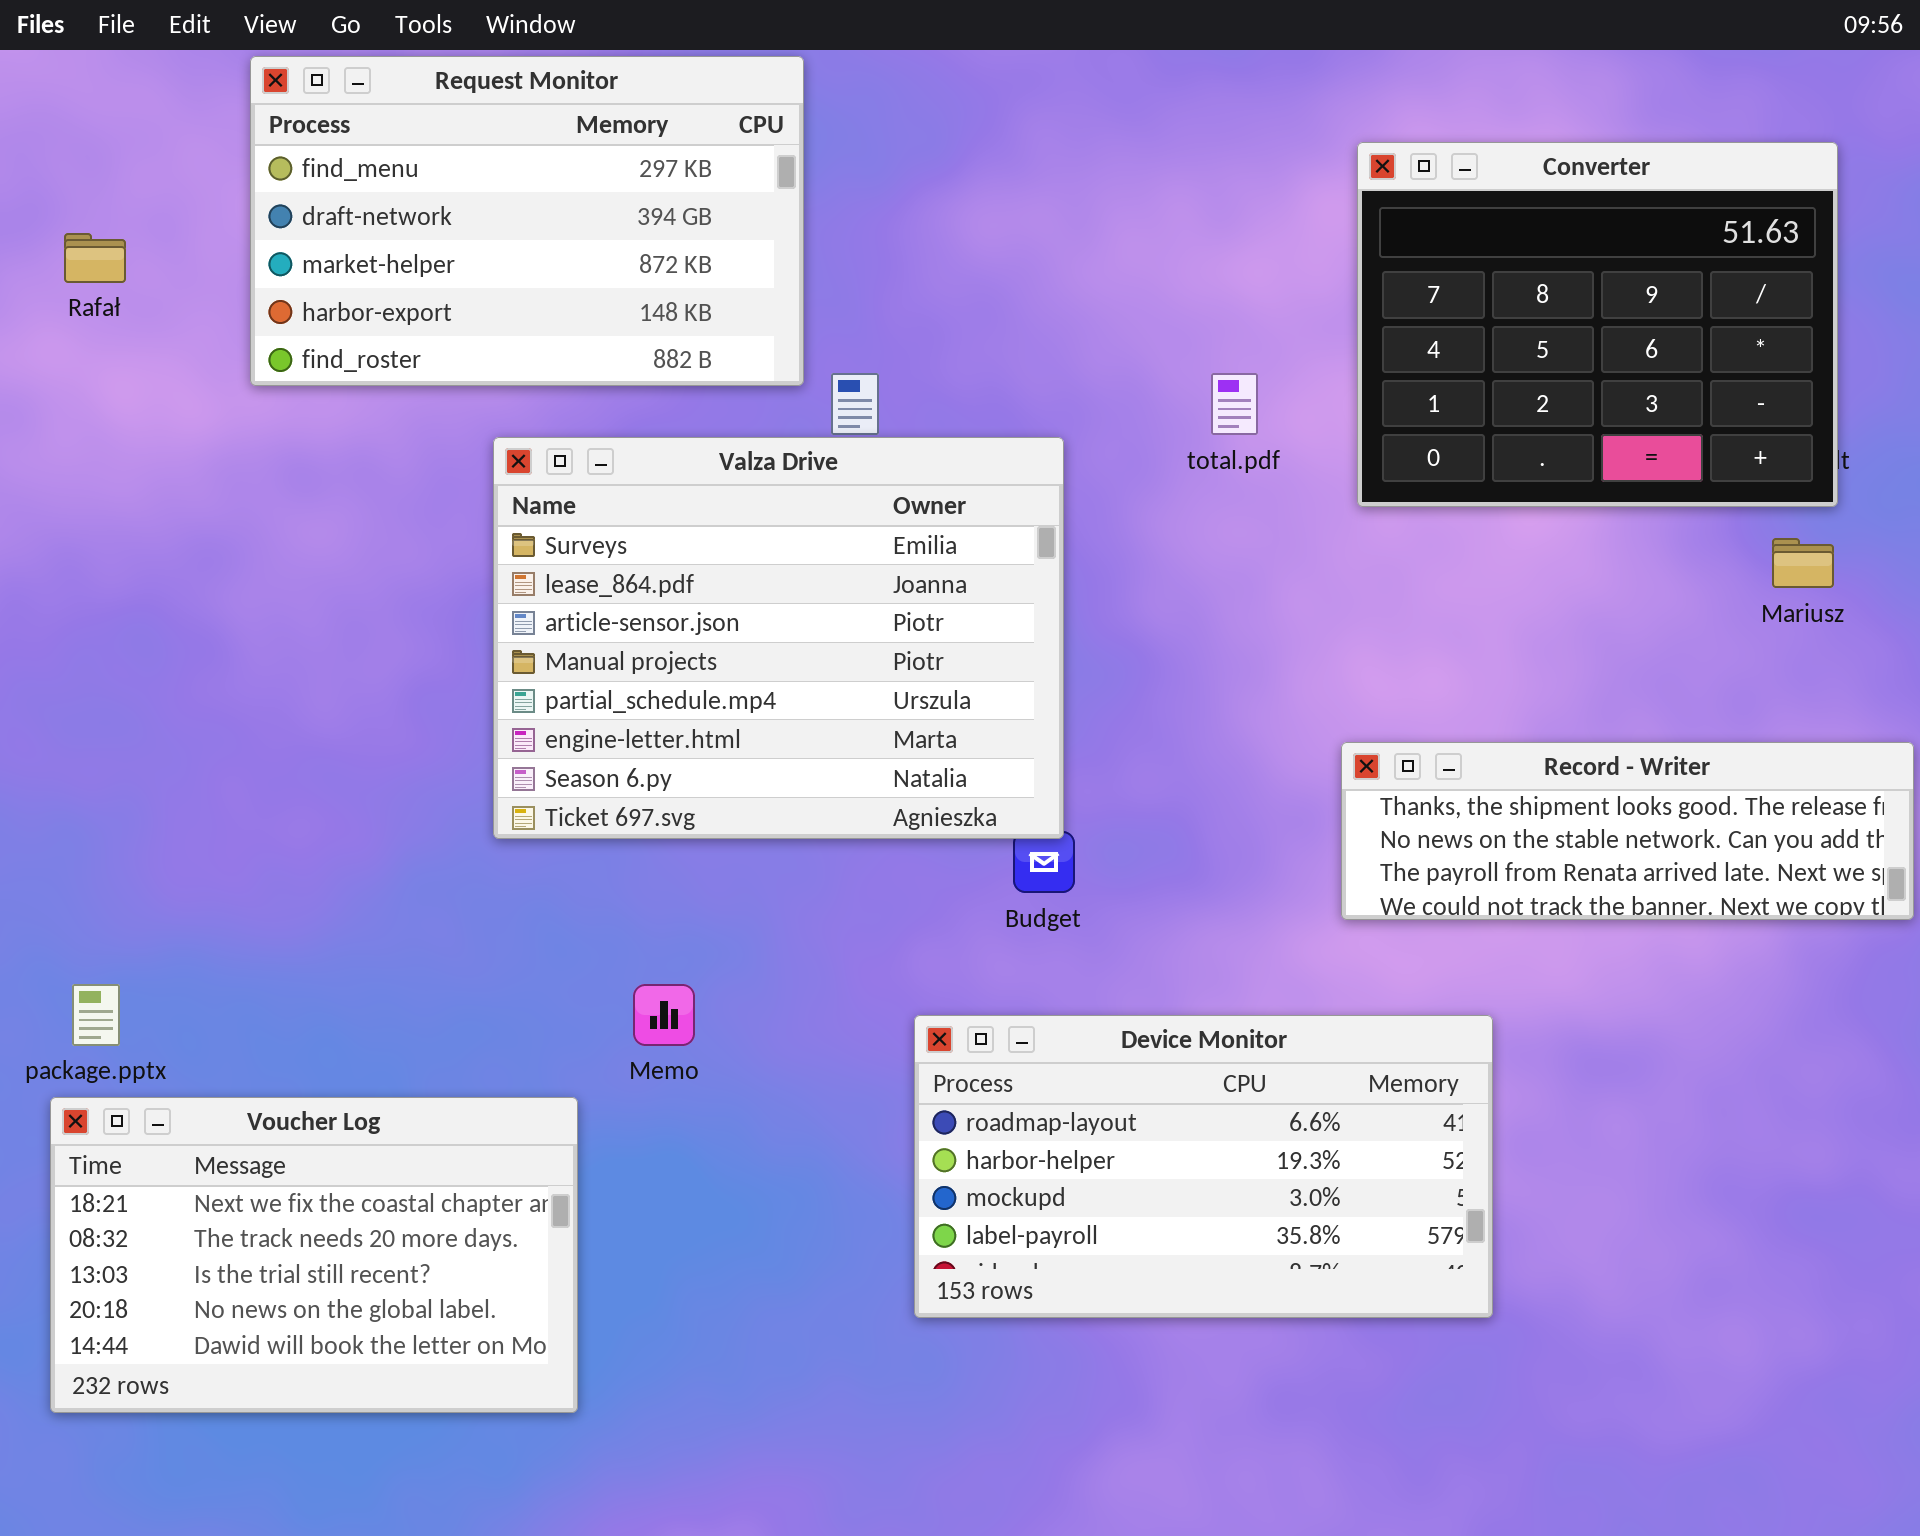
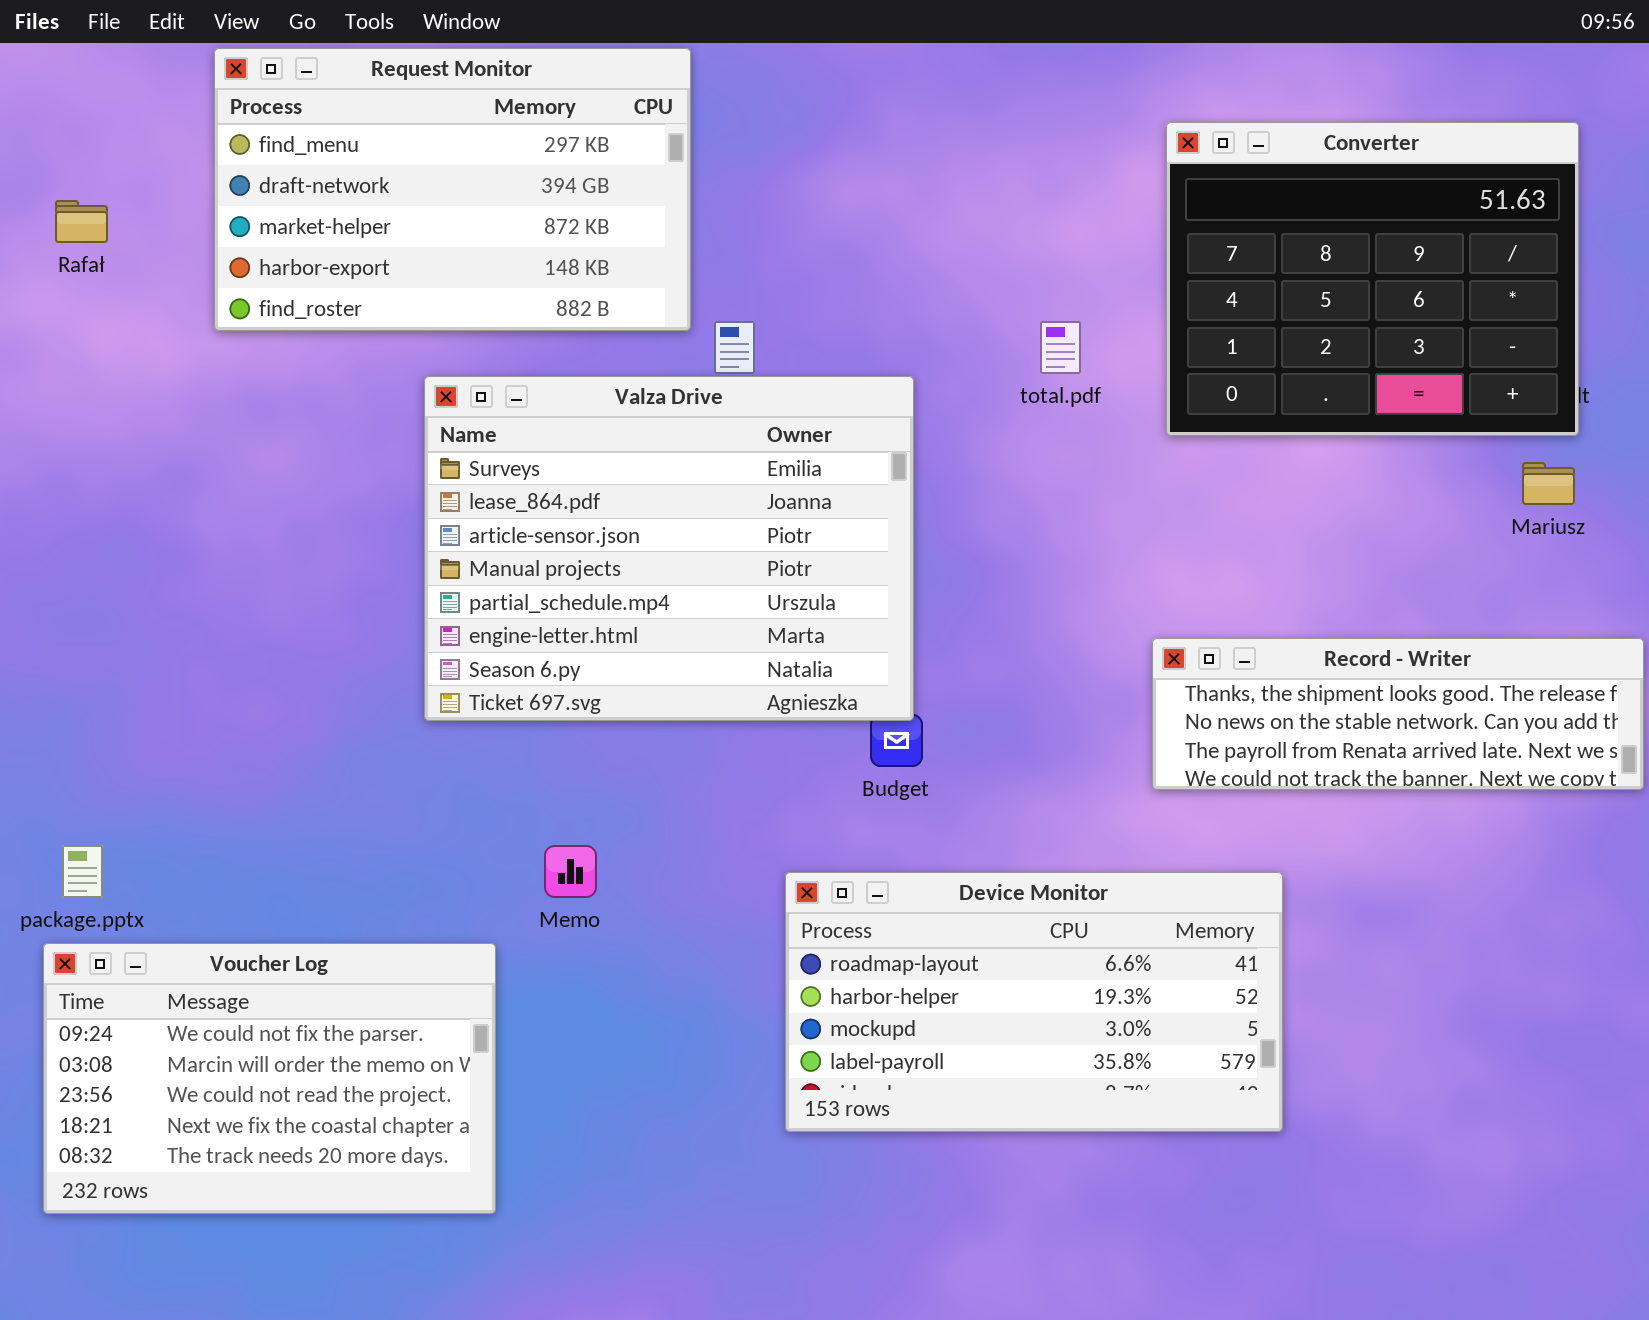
Voucher Log: [50,1097,578,1413] -> [43,943,496,1214], scrolled up 3 rows

